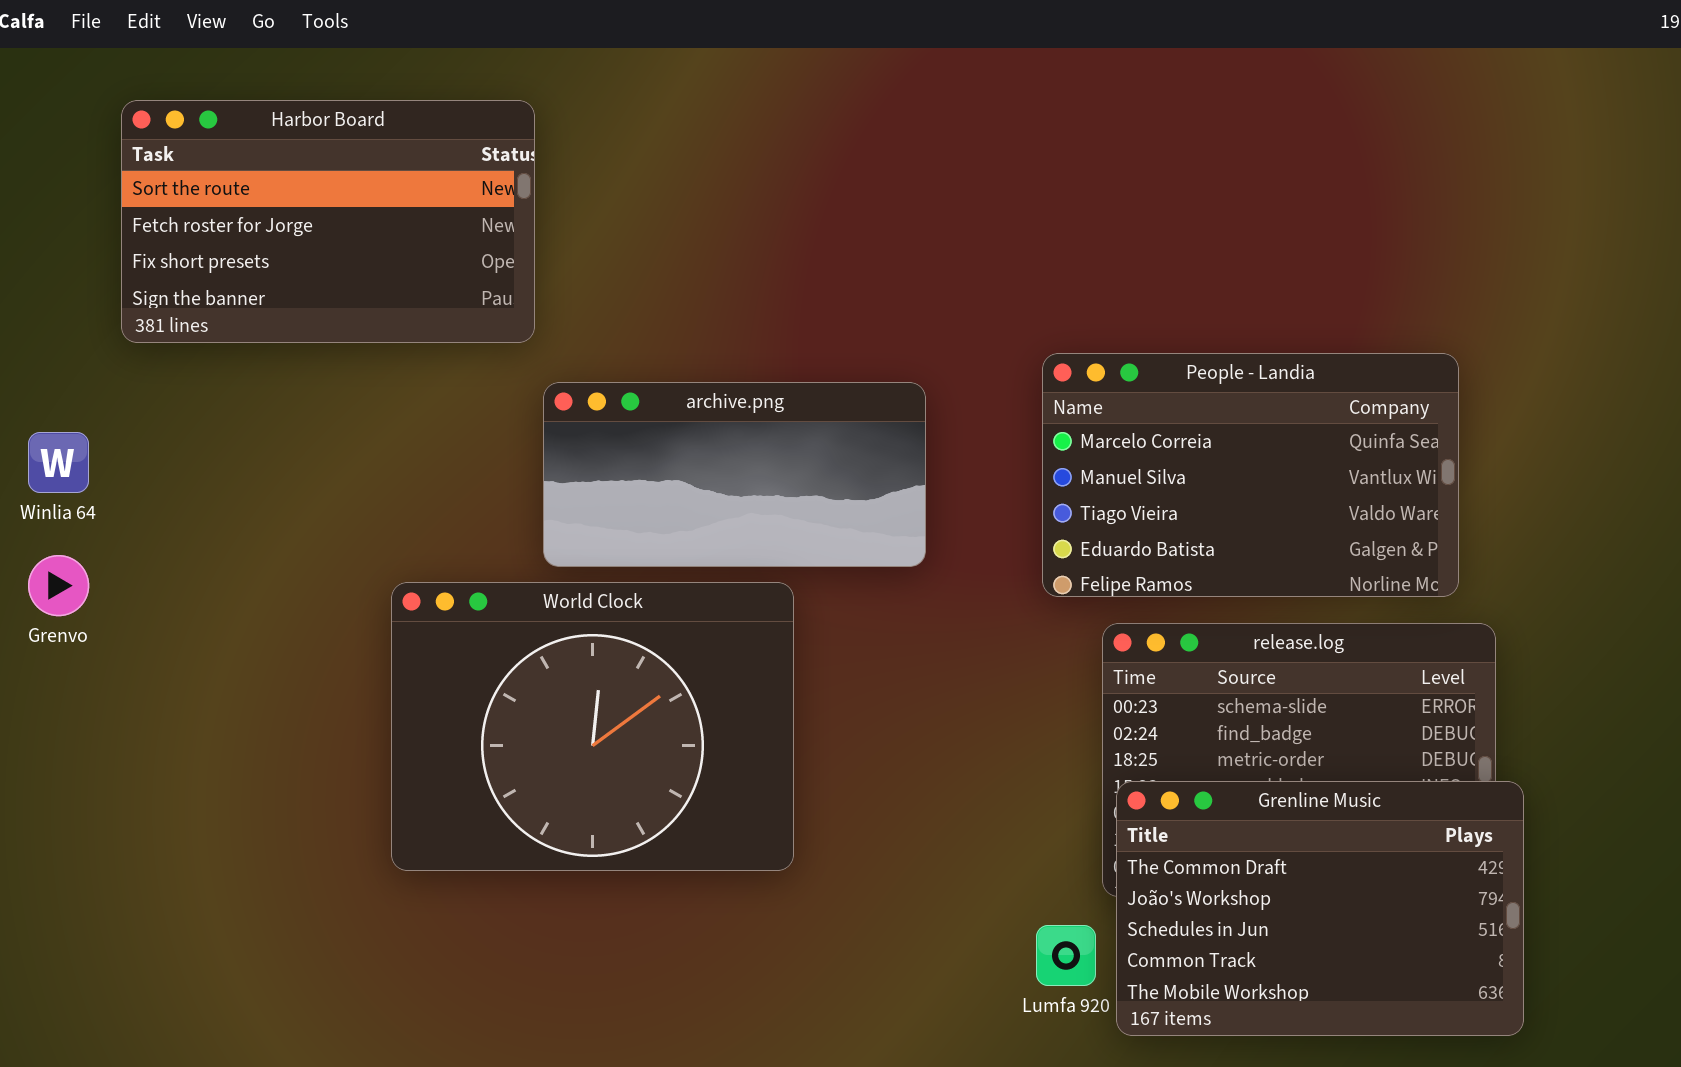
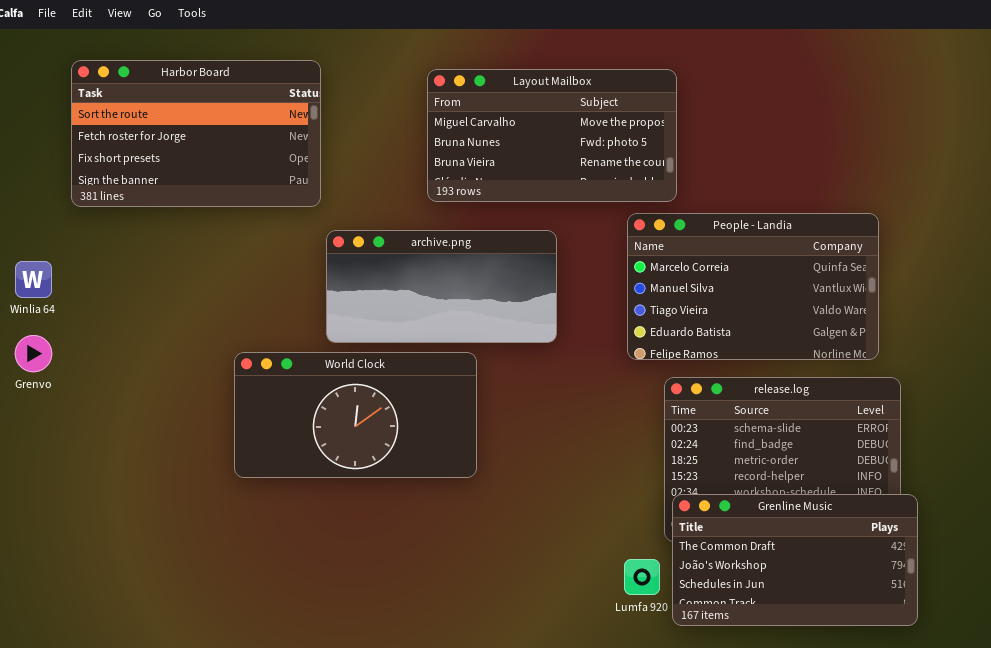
Layout Mailbox: none -> [427,69,677,202], opened
World Clock: [391,582,794,871] -> [234,352,477,478], resized
Grenline Music: [1116,781,1524,1036] -> [672,494,918,626], resized

